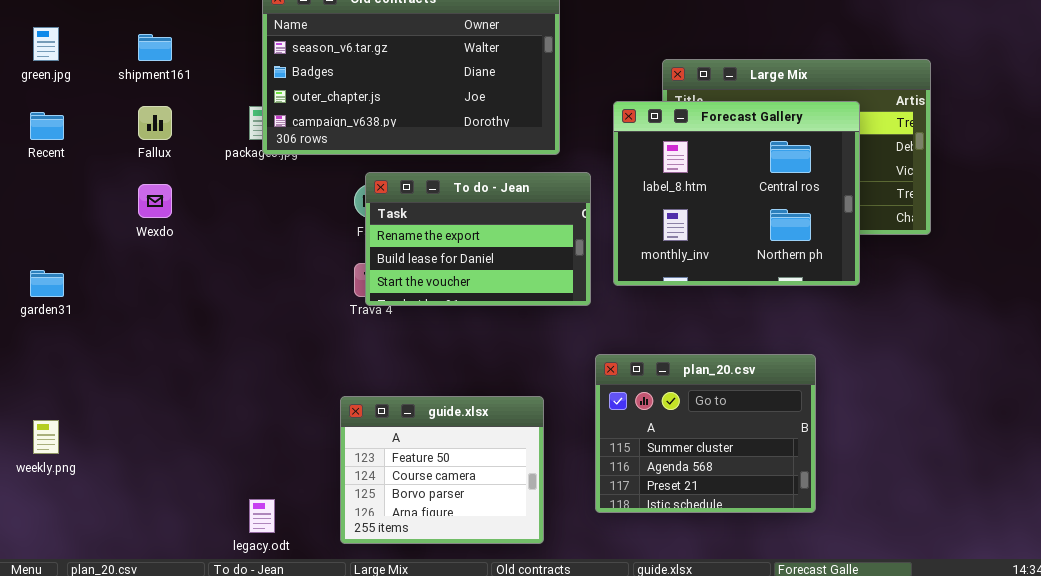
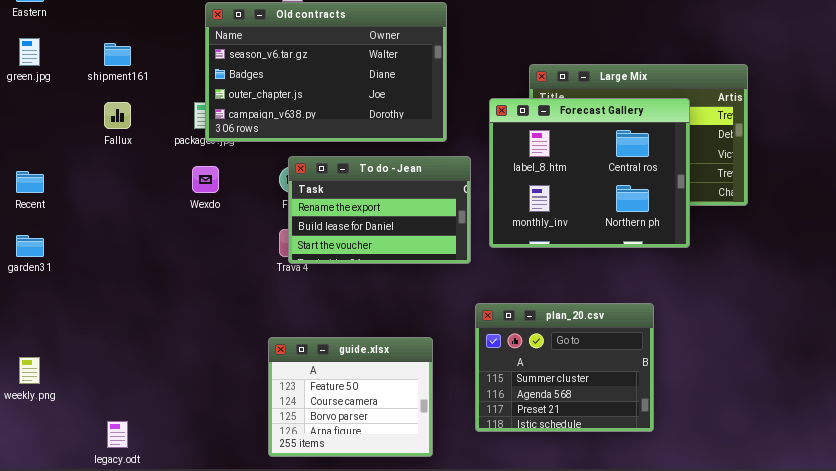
Recent: [30,112,64,140] -> [16,171,44,193], moved
Wexdo: [138,184,172,218] -> [192,166,219,193], moved
legacy.odt: [249,499,275,533] -> [107,421,128,448], moved

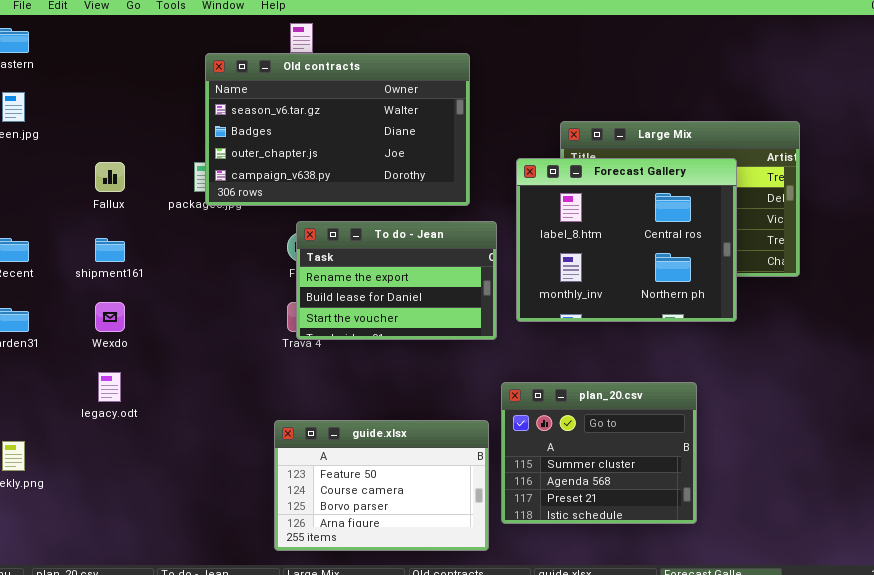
shipment161: [104,43,131,66] -> [95,238,125,262], moved
Wexdo: [192,166,219,193] -> [95,302,125,332], moved
guide.xlsx: [268,337,433,457] -> [274,420,489,551], resized
legacy.odt: [107,421,128,448] -> [98,372,121,402], moved

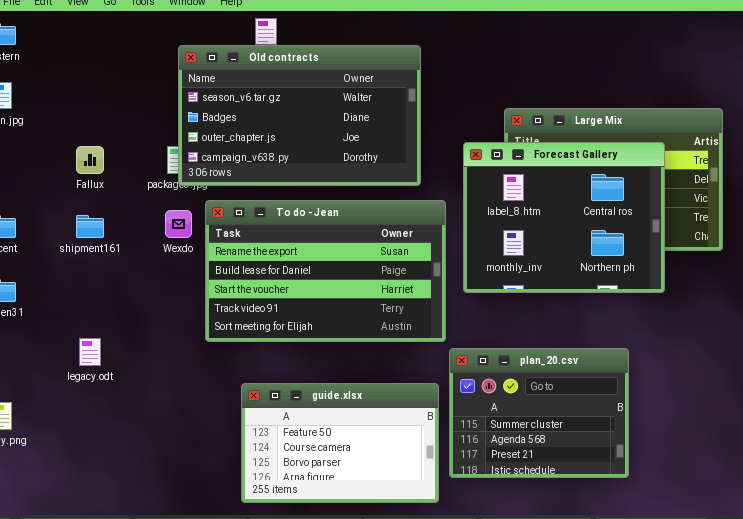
To do - Jean: [296,221,497,340] -> [205,200,446,342], resized
Wexdo: [95,302,125,332] -> [165,210,192,238], moved

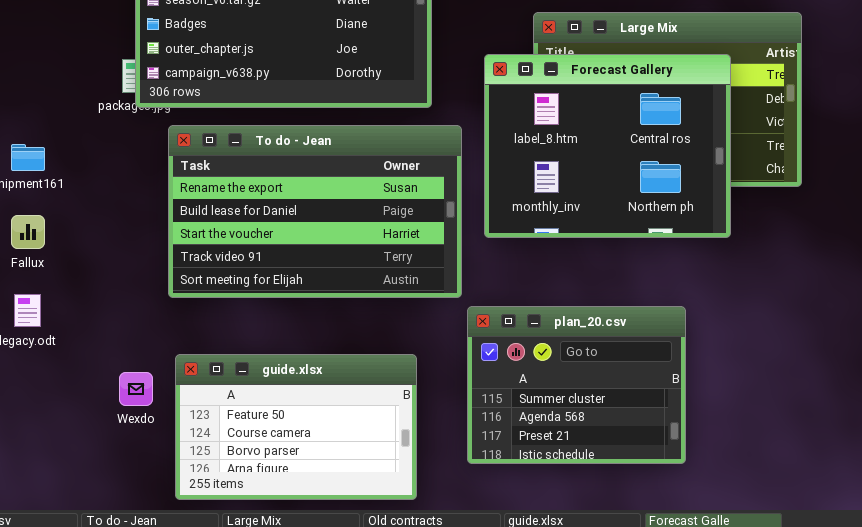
Fallux: [76,146,104,174] -> [11,215,45,249], moved
Wexdo: [165,210,192,238] -> [119,372,153,406], moved
guide.xlsx: [241,383,439,503] -> [175,354,417,500], moved

